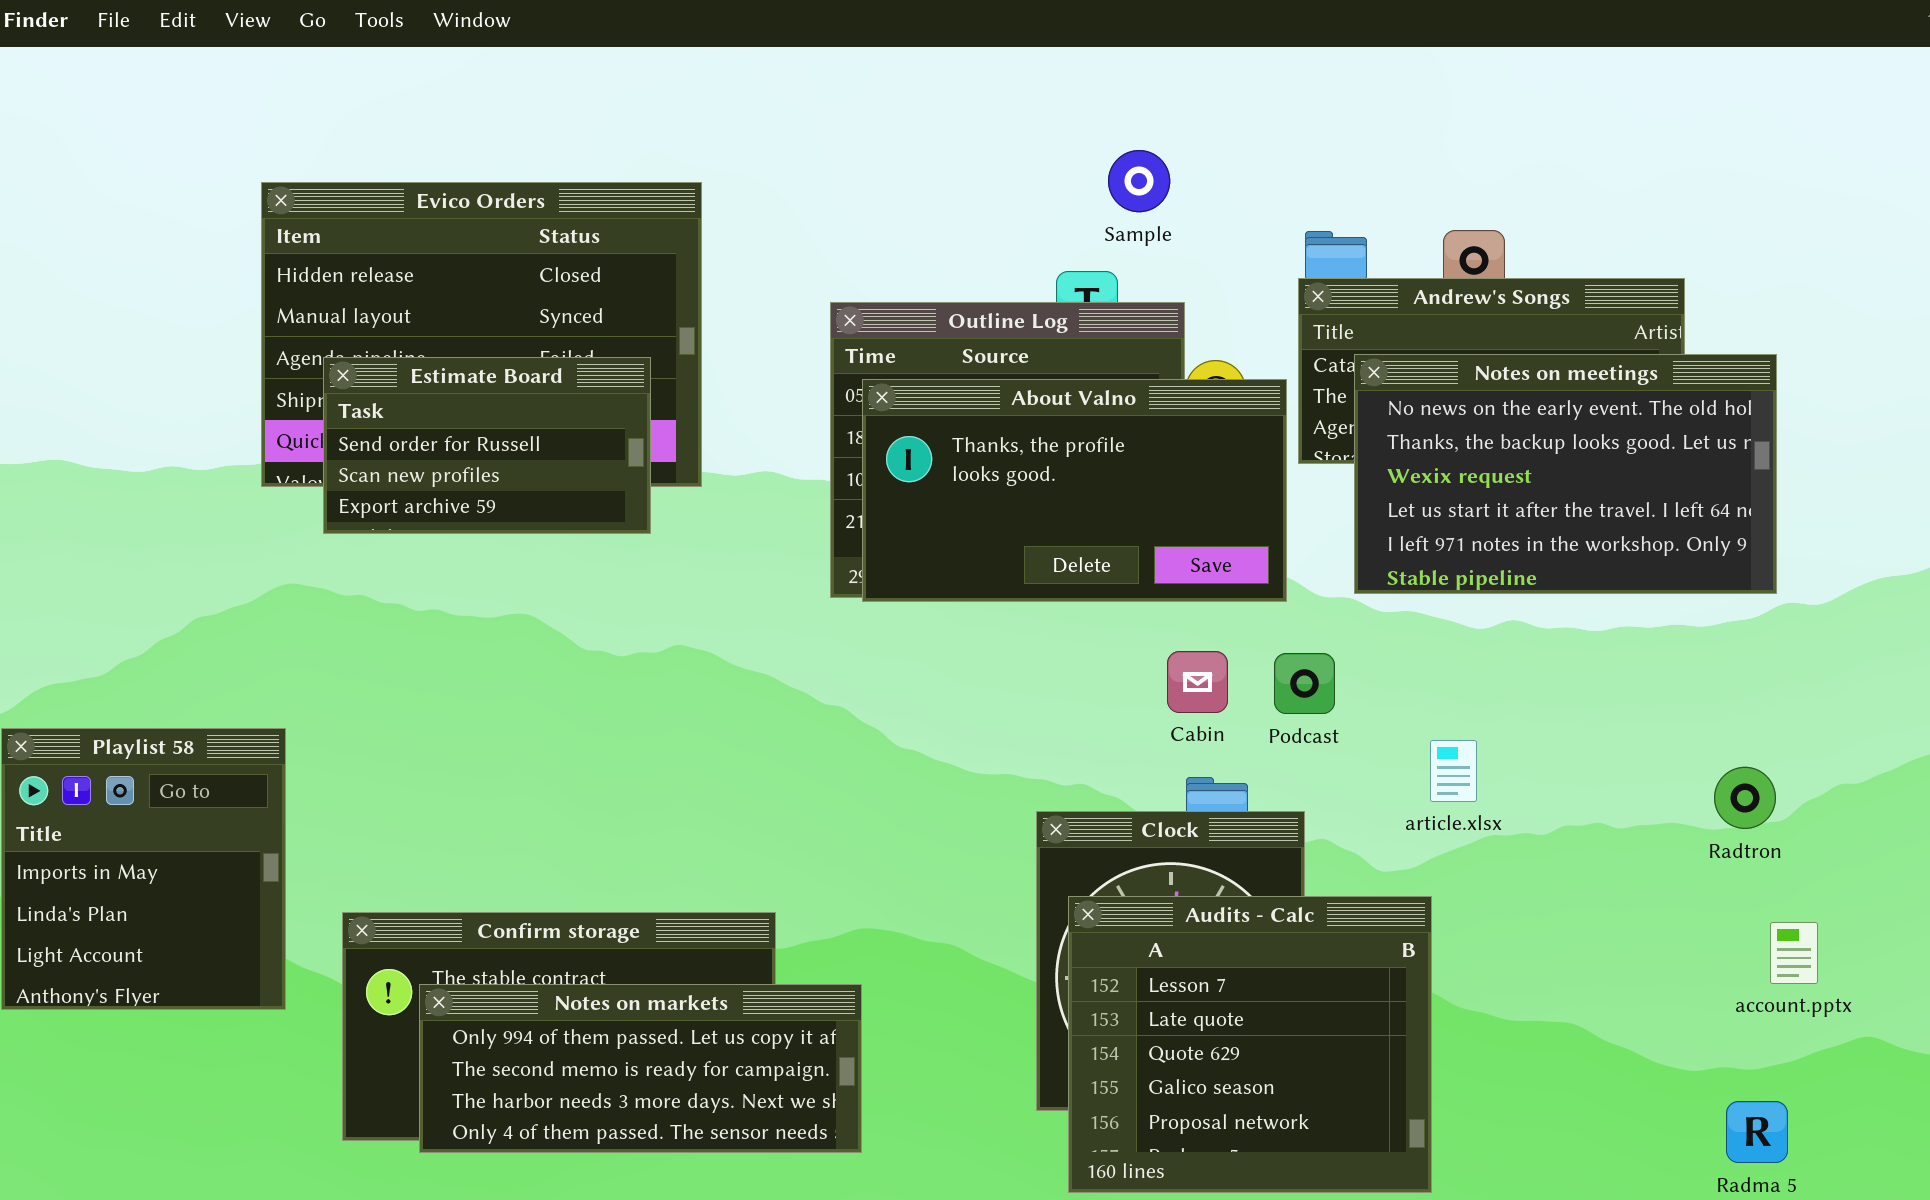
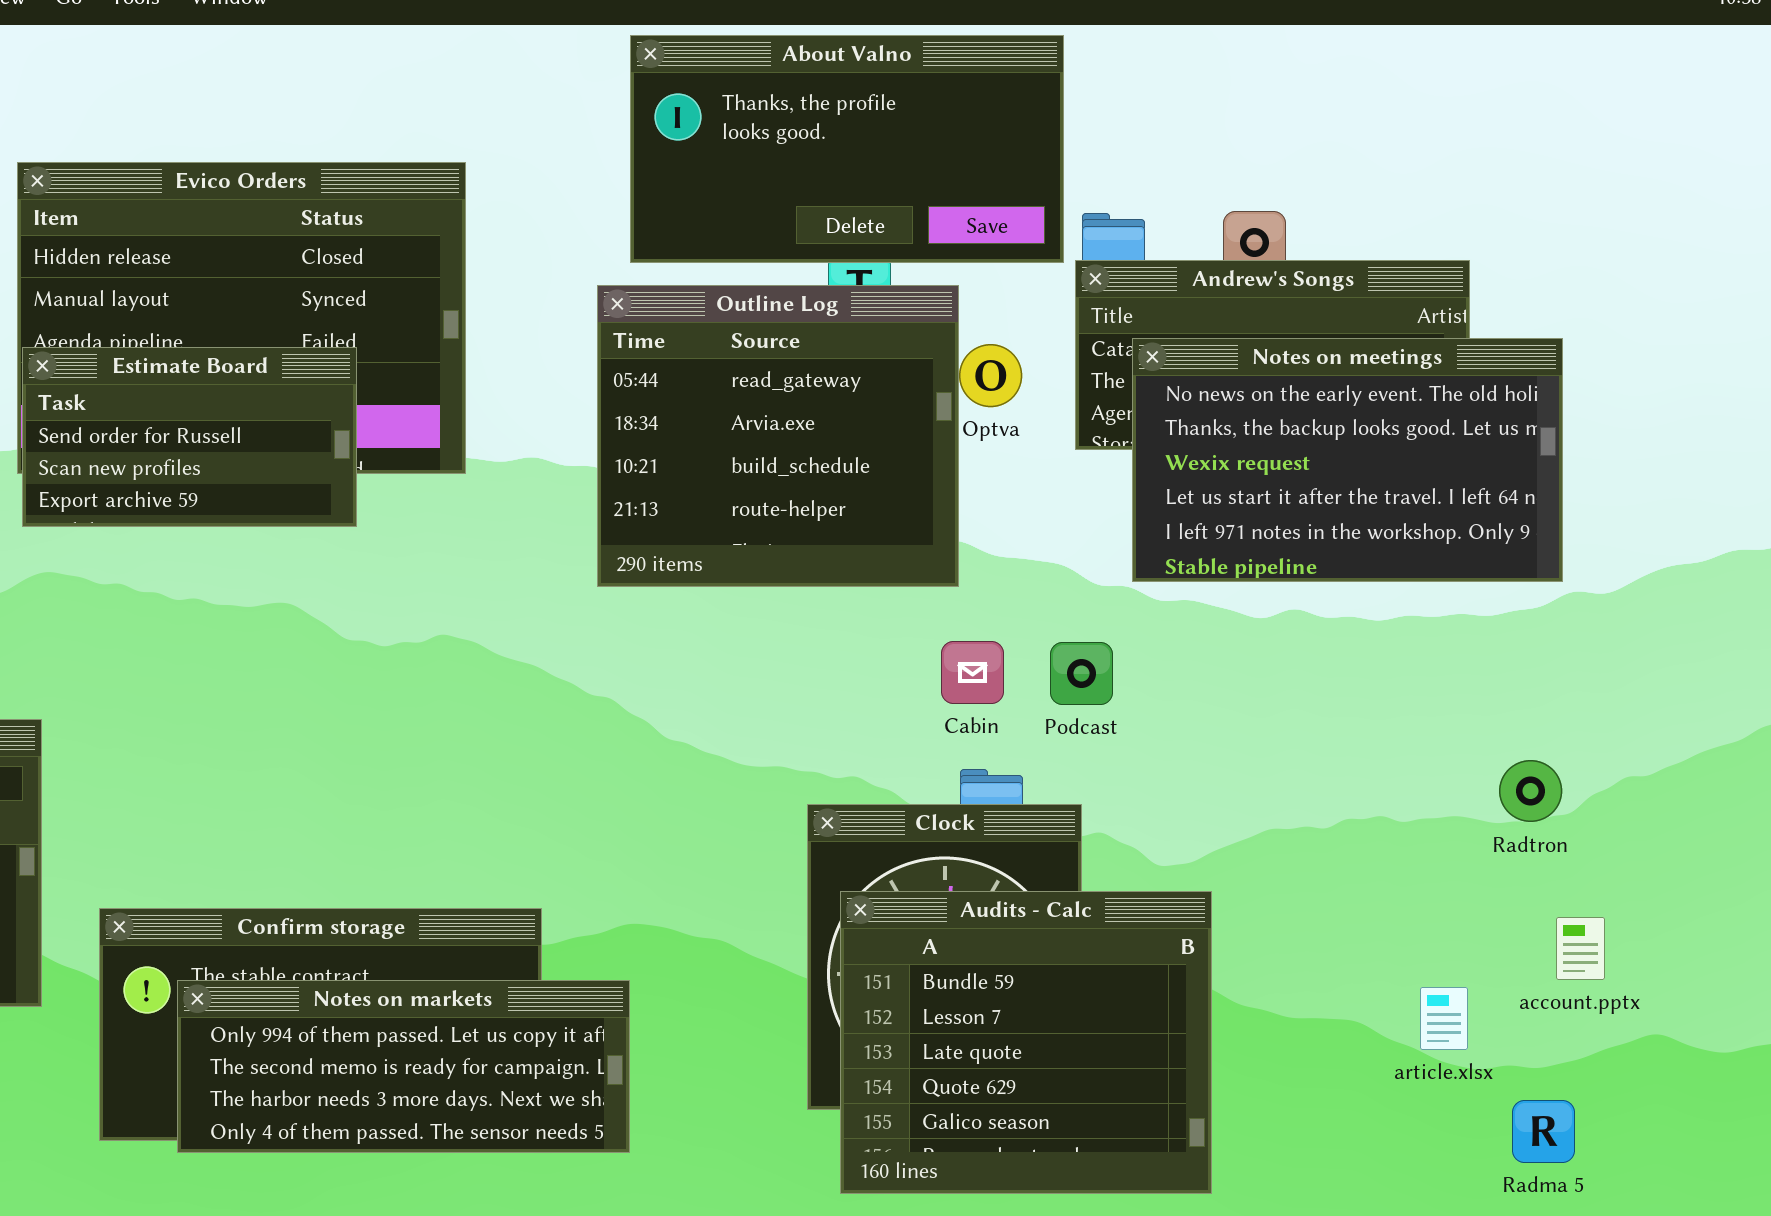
Estimate Board: [323,357,651,534] -> [22,347,357,527], moved
About Valno: [862,379,1287,602] -> [630,35,1064,263], moved
article.xlsx: [1430,740,1477,802] -> [1420,987,1468,1050], moved
Audits - Calc: [1068,896,1432,1193] -> [840,891,1212,1194], scrolled up 1 row

